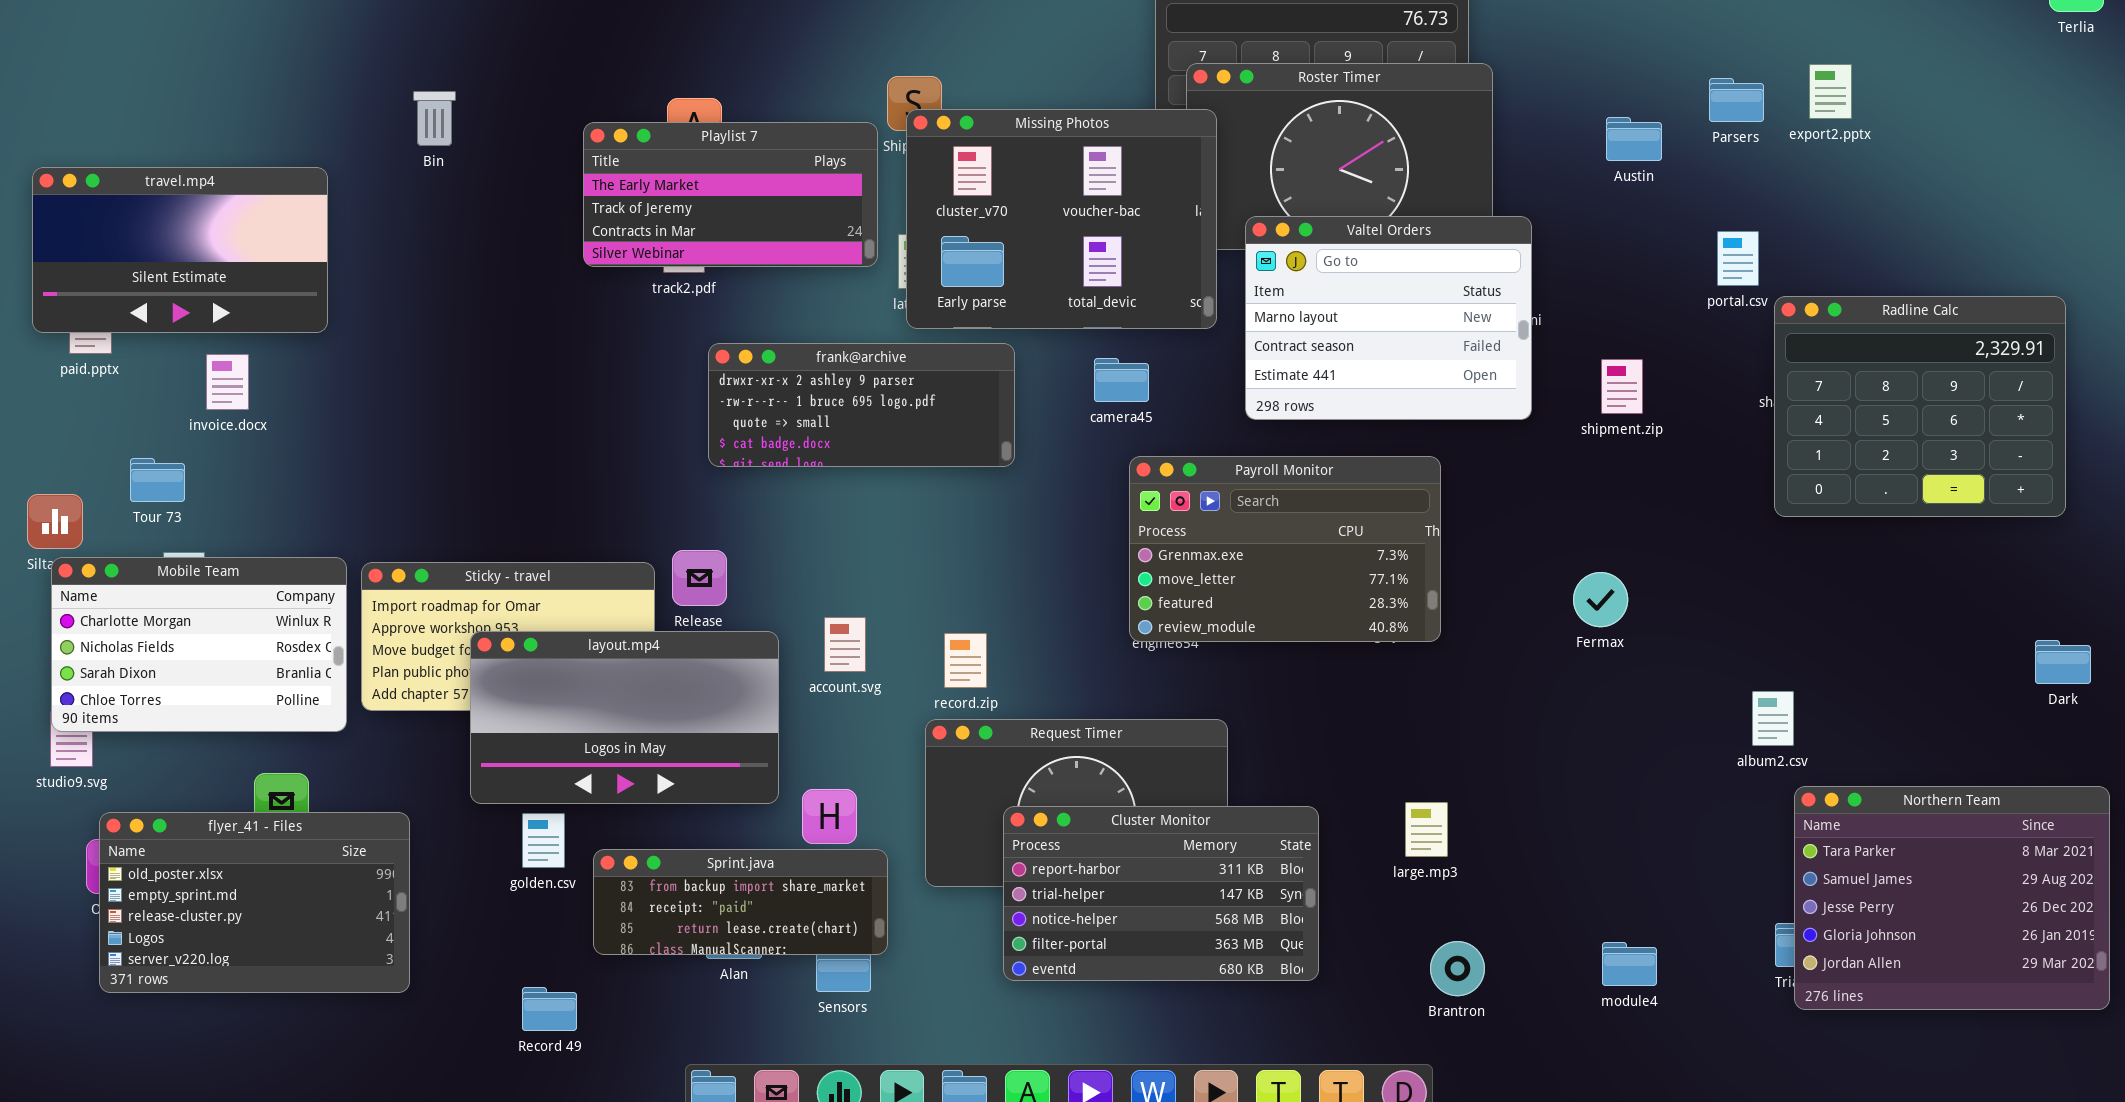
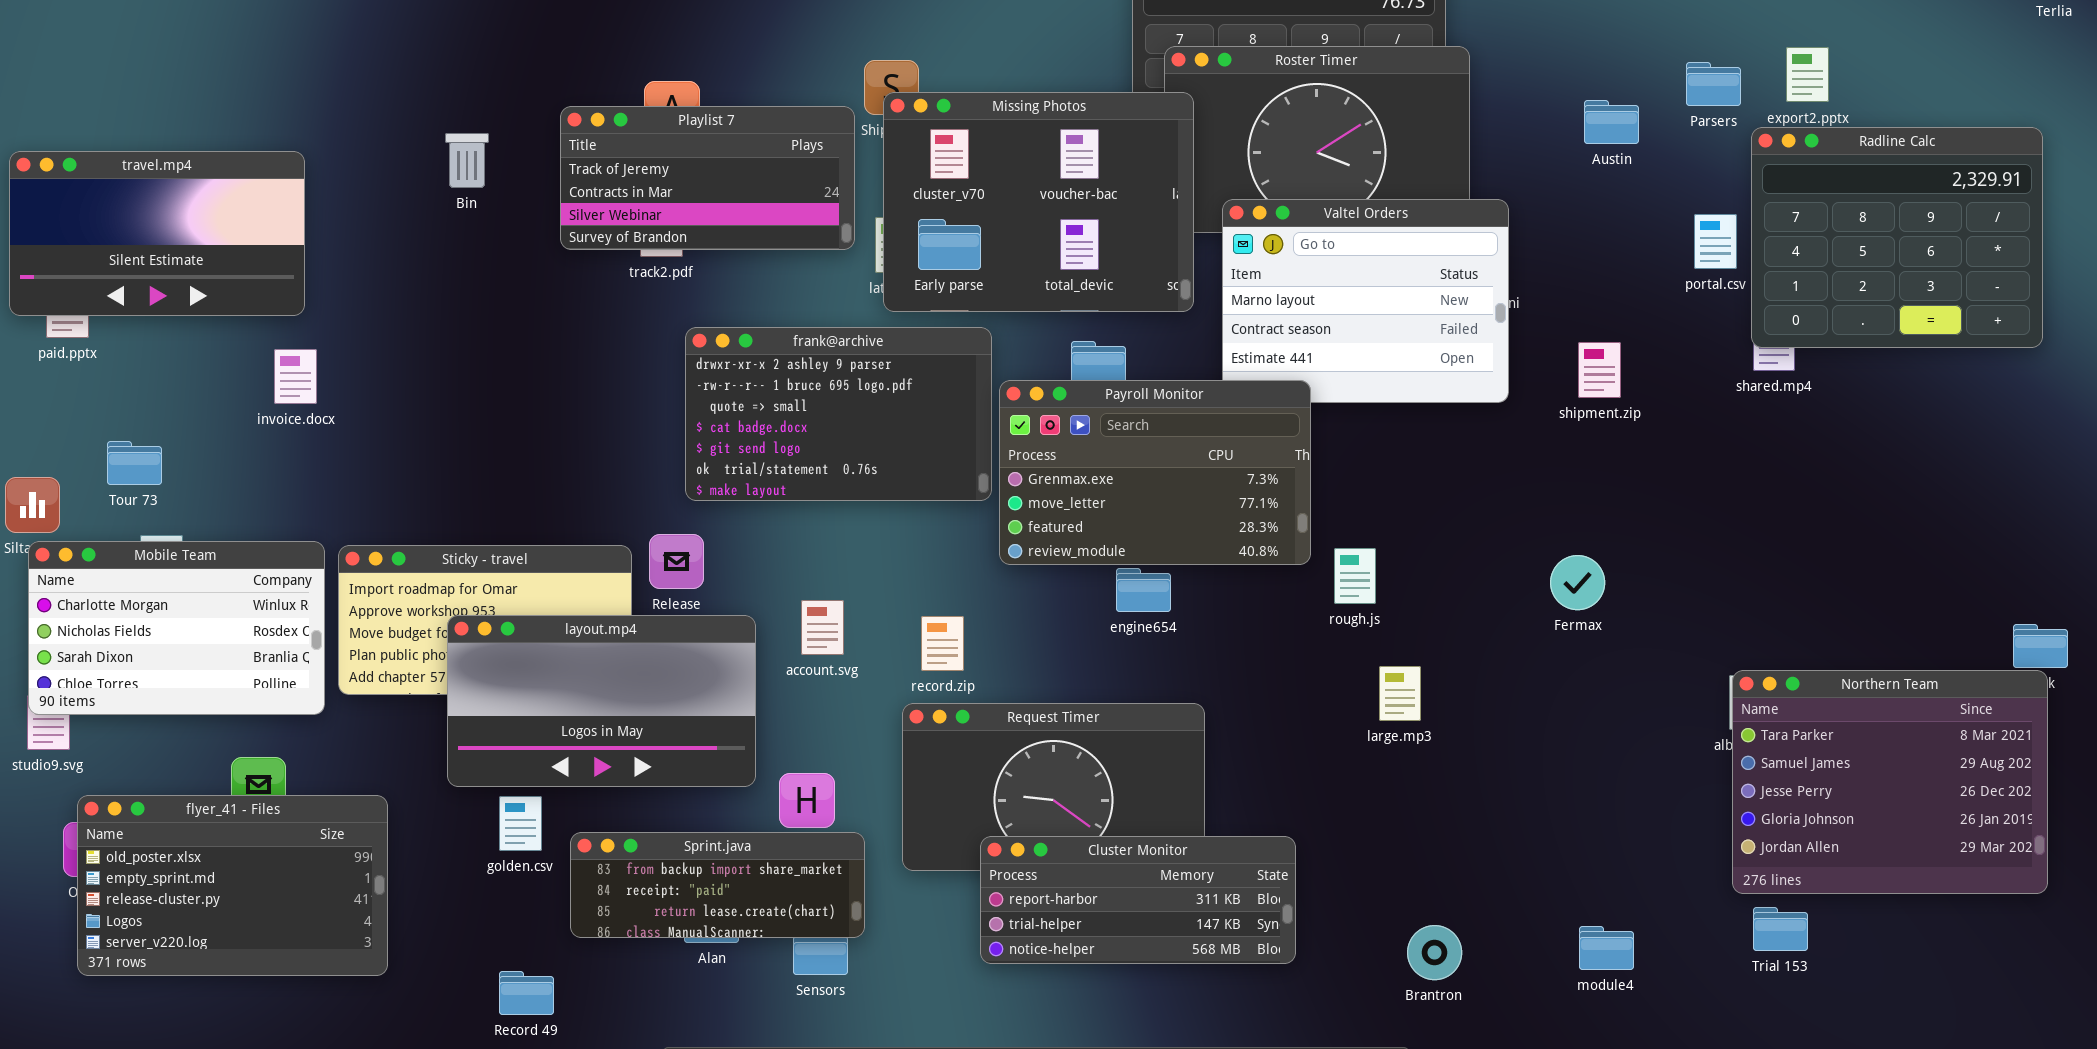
Bin: [413,91,456,146] -> [445,133,489,188], moved
Playlist 7: [583,122,878,267] -> [560,106,855,250], scrolled down 1 row
Radline Calc: [1774,296,2066,517] -> [1751,127,2043,348], moved
frank@archive: [708,343,1015,467] -> [685,327,992,501], resized
invoice.docx: [206,354,249,410] -> [274,349,317,404], moved
Payroll Monitor: [1129,456,1441,642] -> [999,380,1311,565], moved
Northern Team: [1794,786,2110,1010] -> [1732,670,2048,894], moved
large.mp3: [1405,802,1448,857] -> [1379,666,1421,721], moved
Cluster Monitor: [1003,806,1319,981] -> [980,836,1296,964], resized

